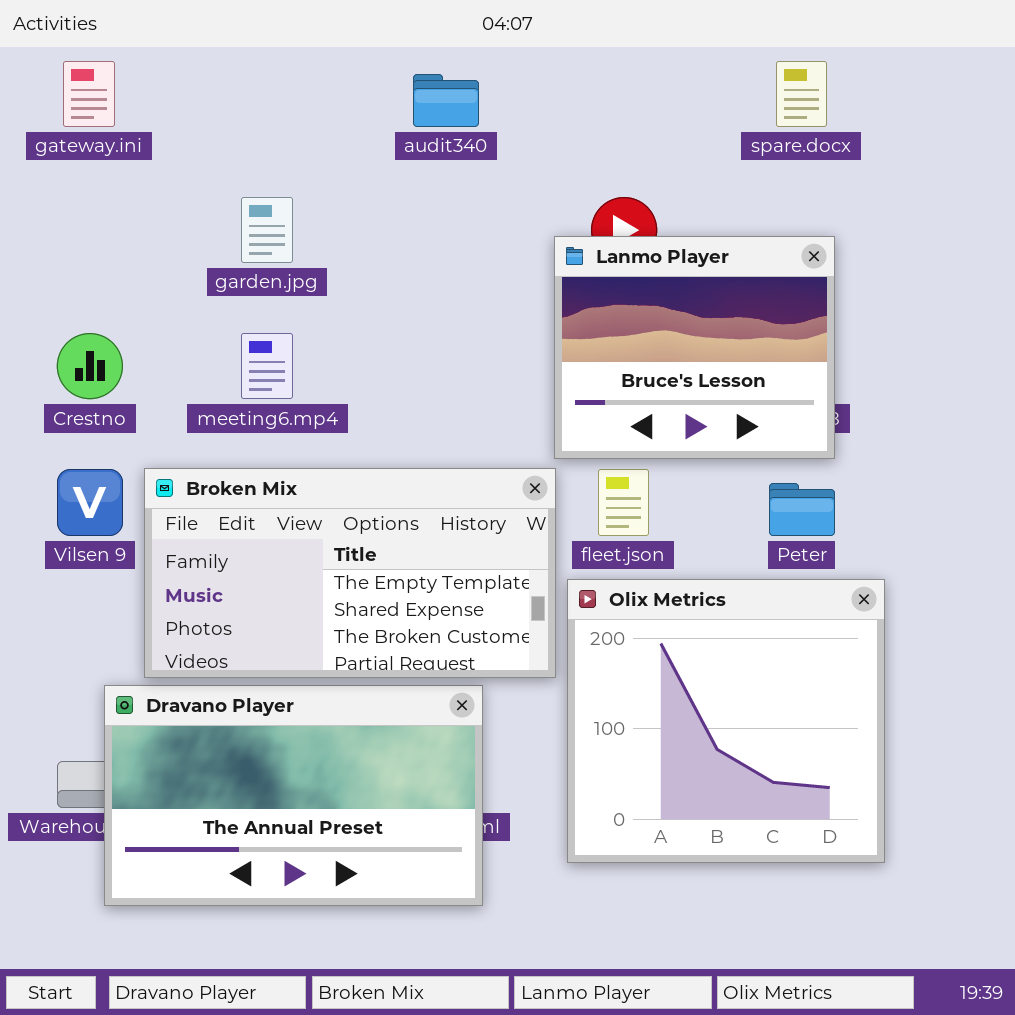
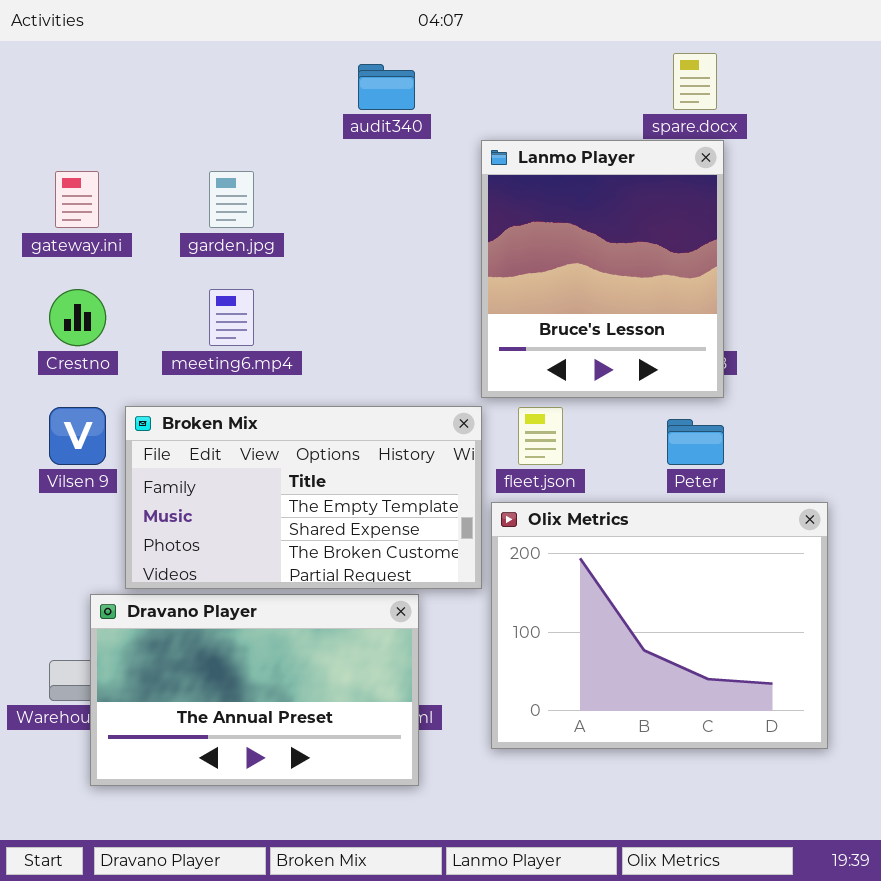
gateway.ini: [63,61,115,127] -> [55,171,99,228], moved
Lanmo Player: [554,236,835,459] -> [481,140,724,398], resized
Olix Metrics: [567,579,885,863] -> [491,502,828,749], resized

